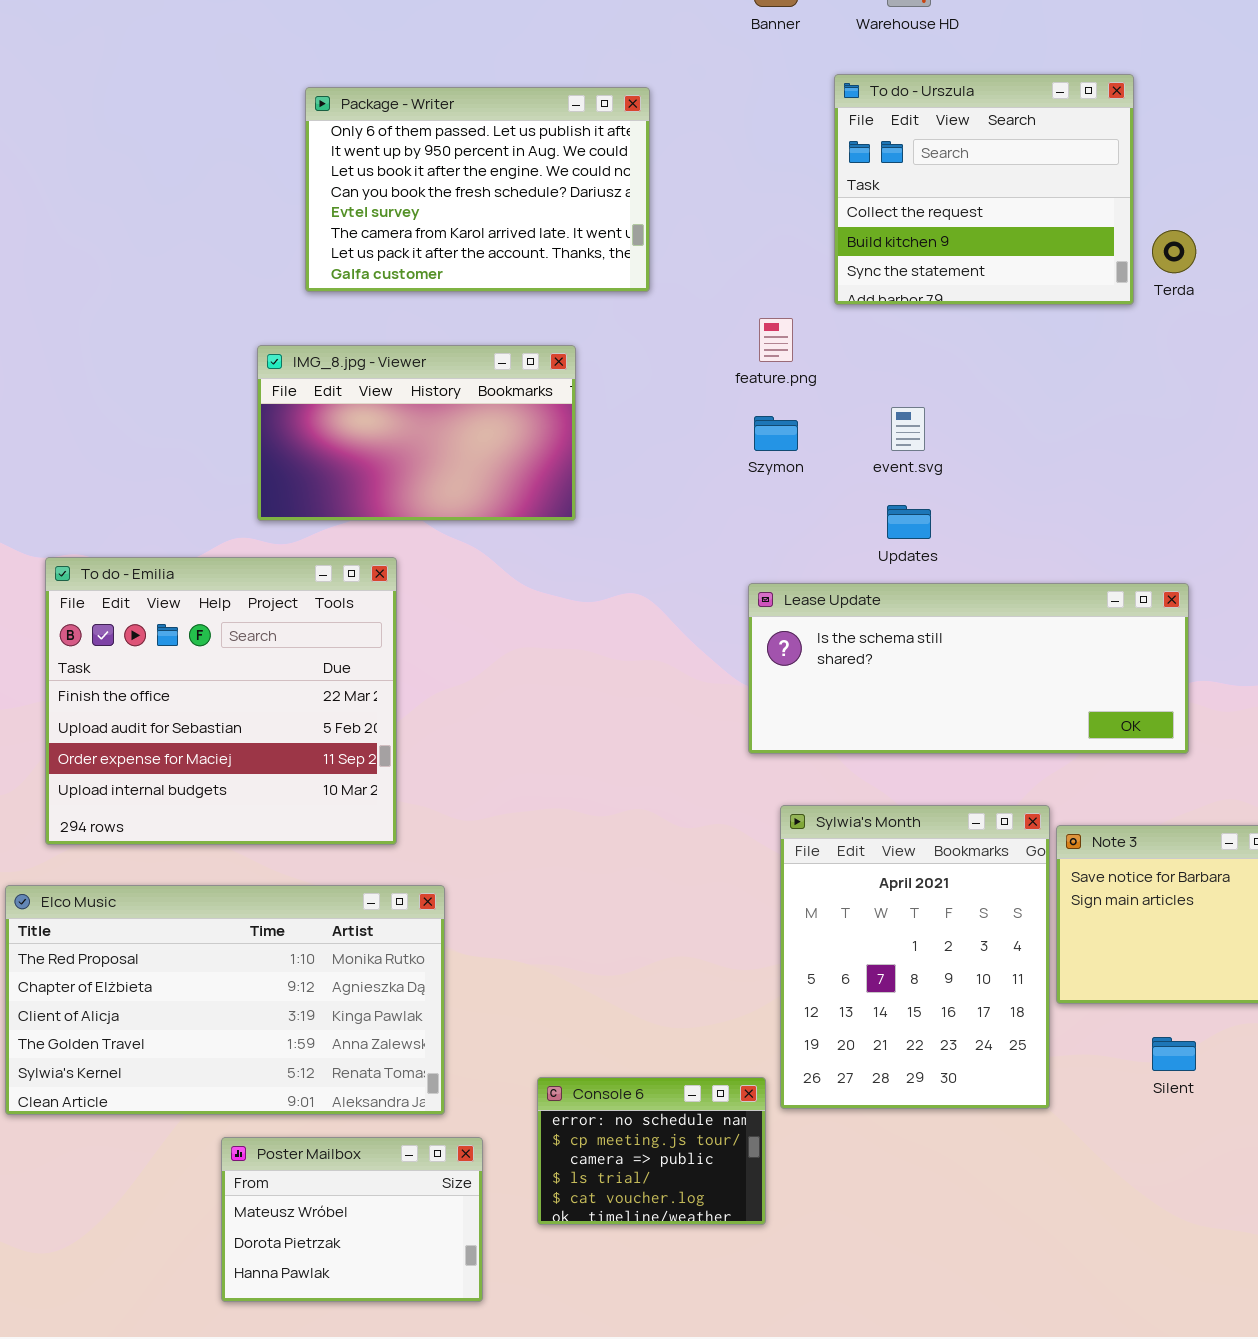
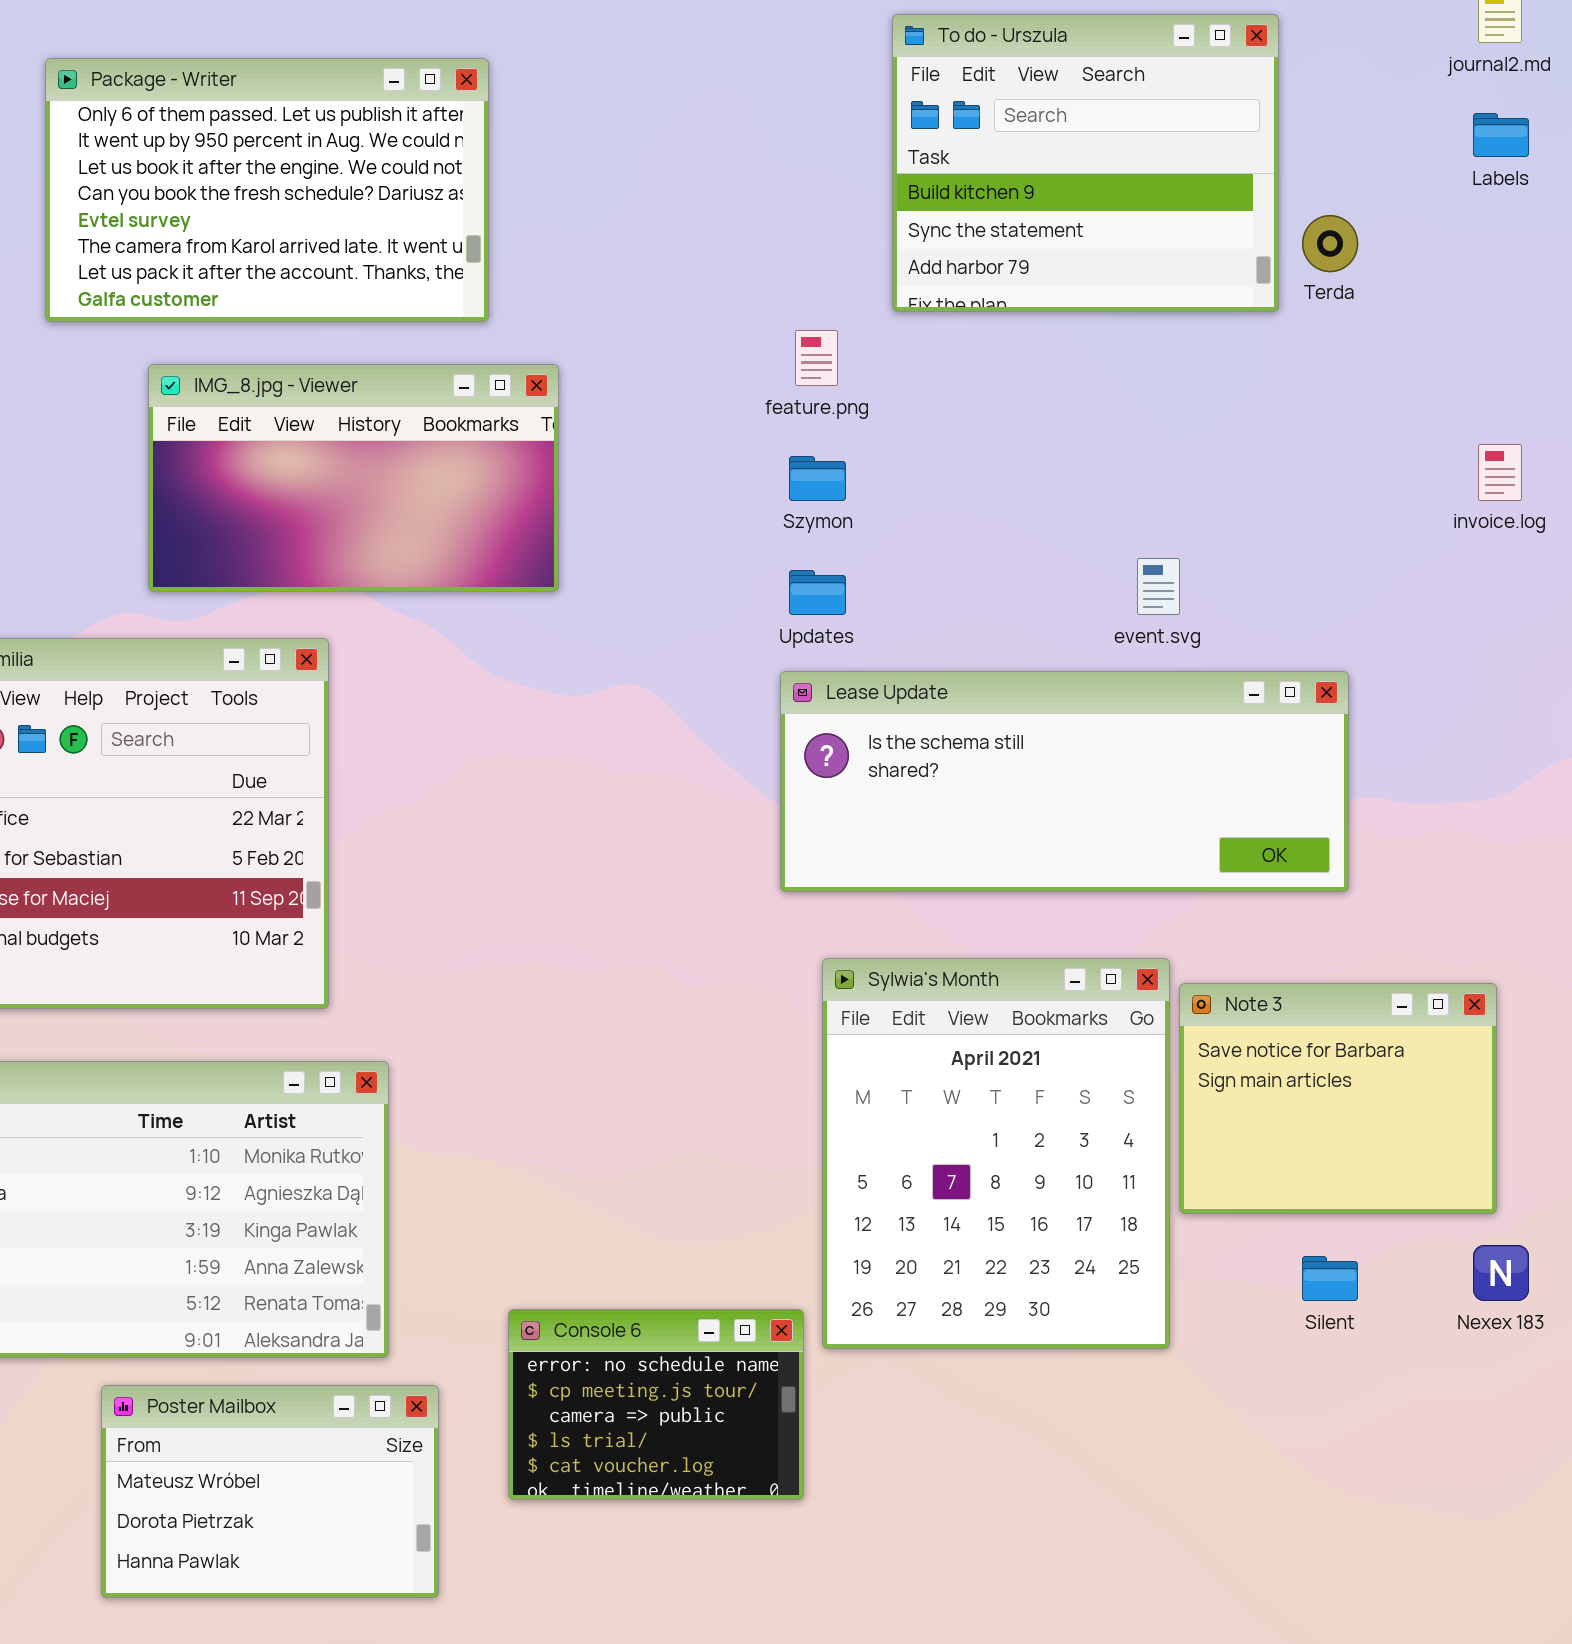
To do - Urszula: [834,74,1134,305] -> [892,14,1279,312], scrolled down 1 row
Package - Writer: [305,87,650,292] -> [45,58,489,322], moved
event.svg: [891,407,925,451] -> [1137,558,1180,615], moved
Updates: [887,505,931,539] -> [789,570,846,615], moved

